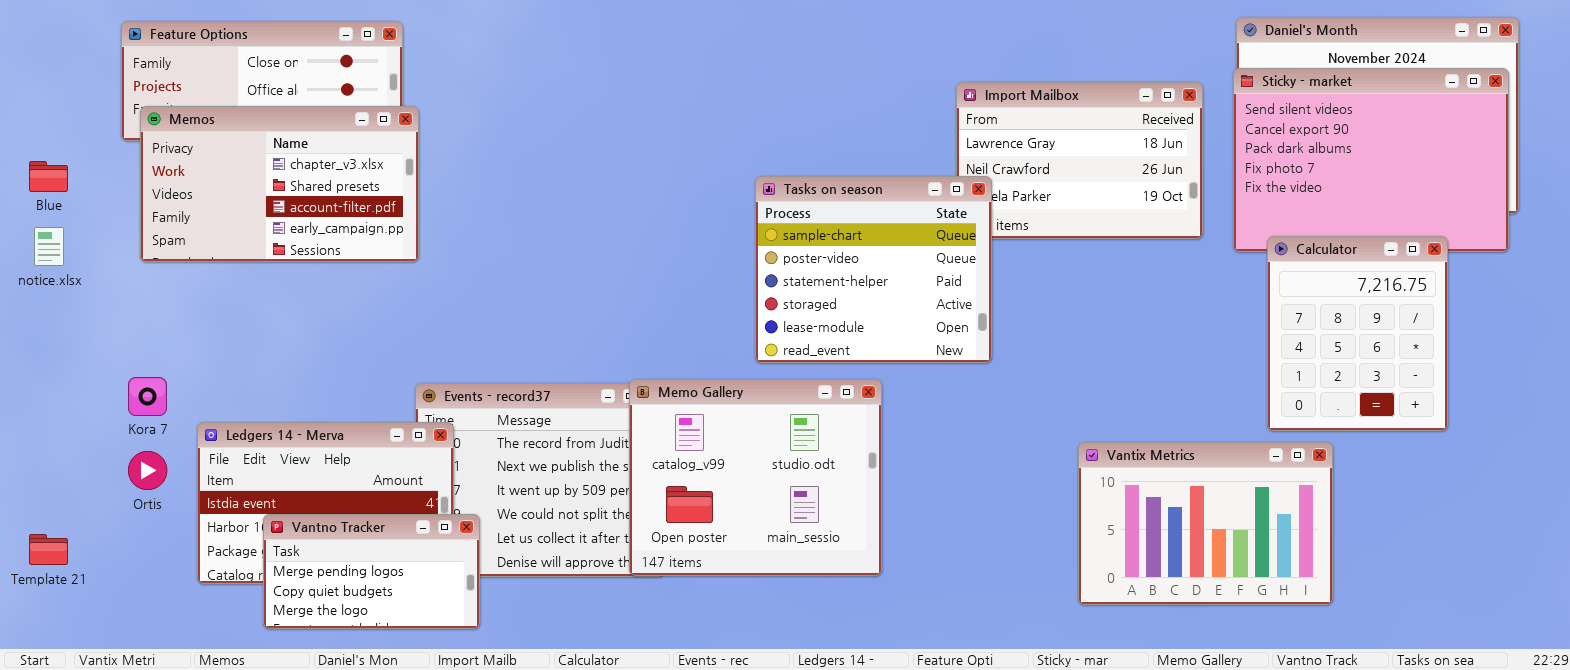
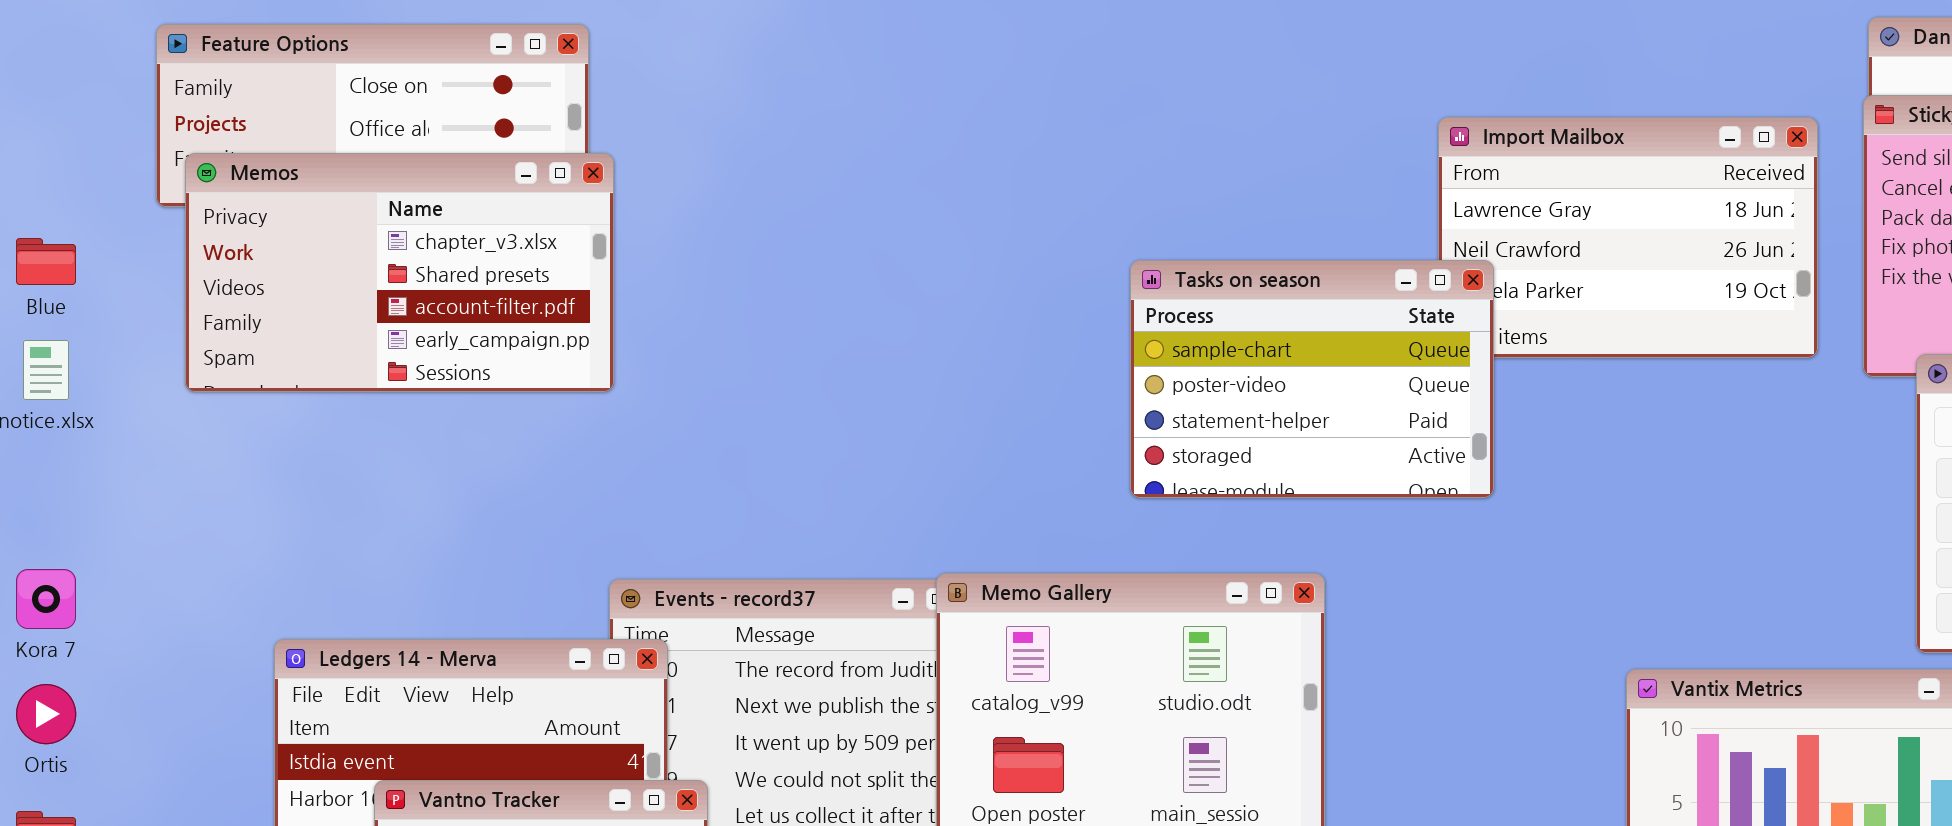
Tasks on season: [755,176,992,363] -> [1130,260,1494,498], resized
Kora 7: [128,377,167,416] -> [16,569,76,629], moved
Ortis: [128,451,167,490] -> [16,684,76,744], moved

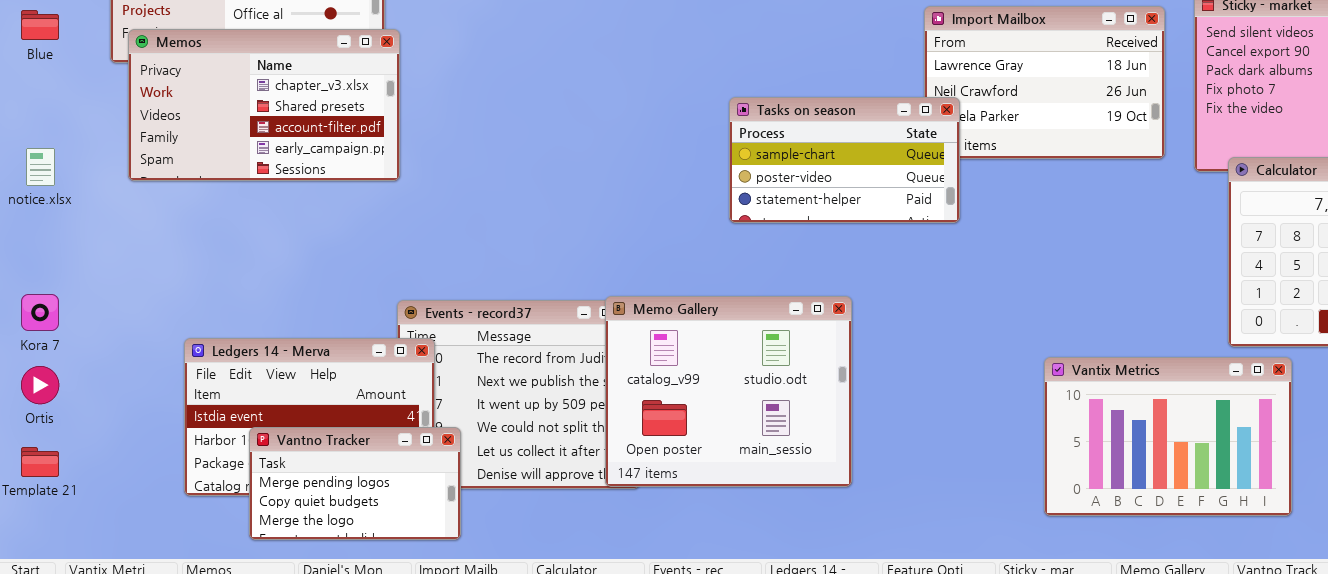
Blue: [16,238,76,285] -> [21,10,59,40], moved
Tasks on season: [1130,260,1494,498] -> [729,97,960,223], resized

